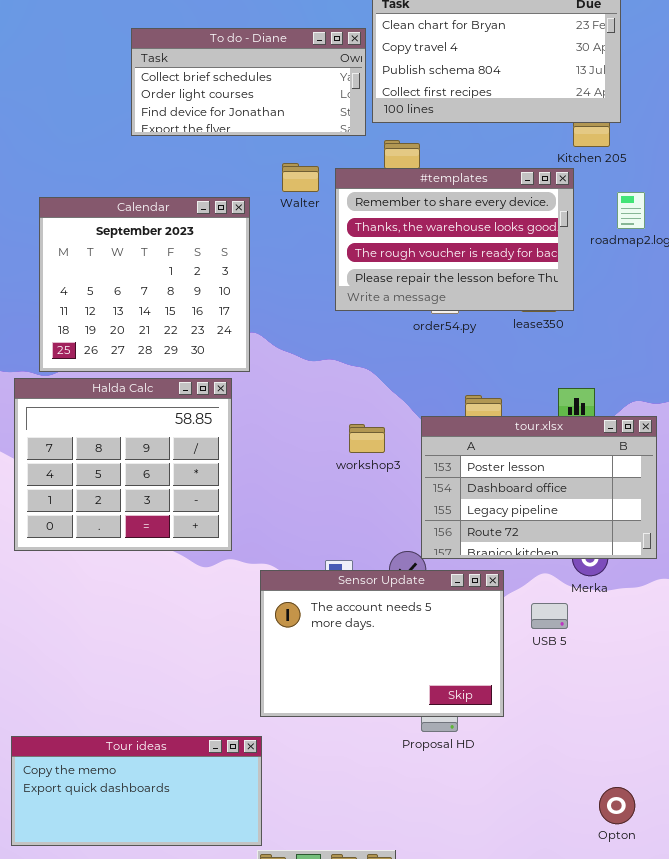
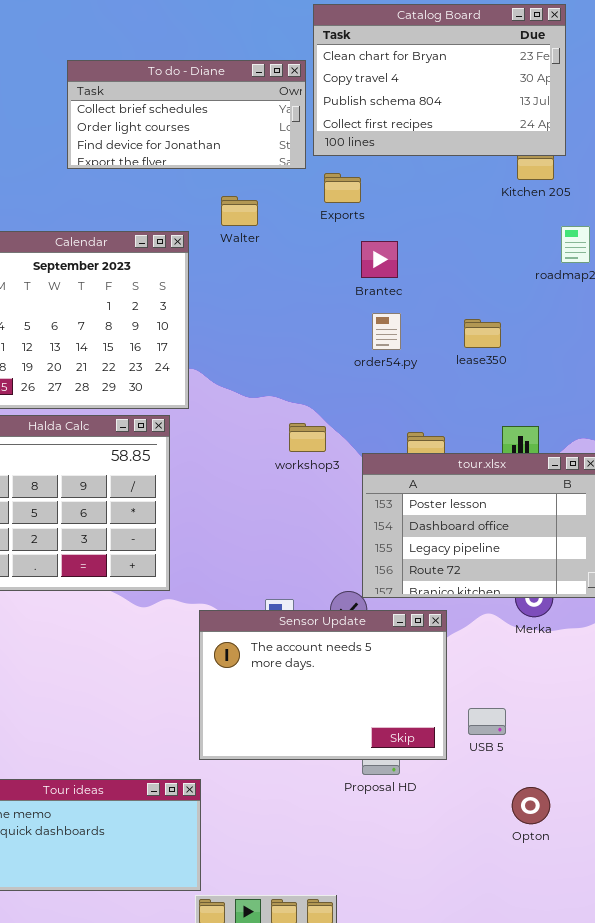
#templates: [335,168,574,311] -> none, closed
workshop3: [349,424,385,453] -> [289,423,326,452], moved
USB 5: [531,603,568,629] -> [468,708,506,735], moved
Opton: [599,787,635,824] -> [512,787,550,824], moved

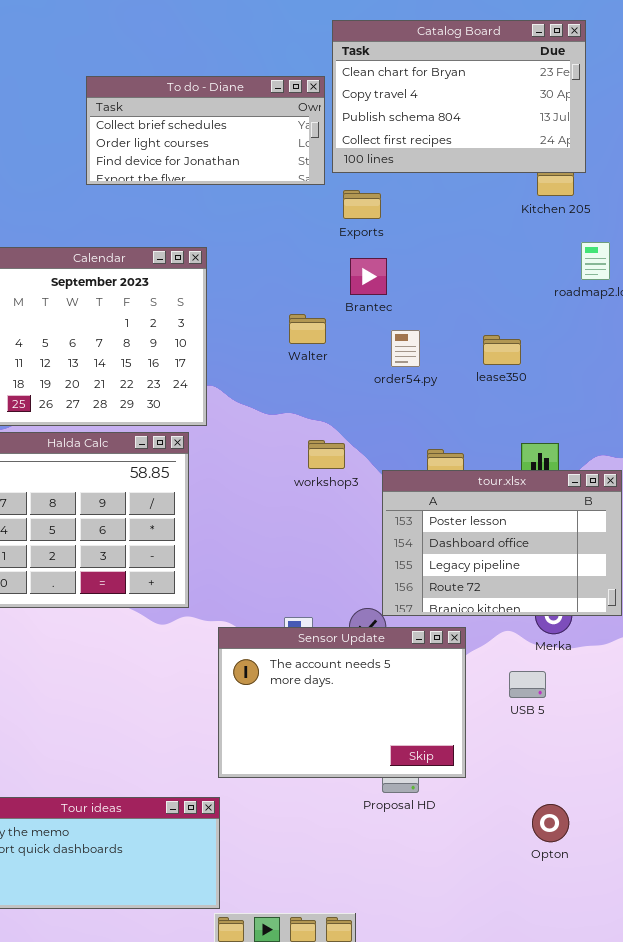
Walter: [221,196,258,226] -> [289,314,326,344], moved
Brantec: [361,241,398,278] -> [350,258,387,295], moved
USB 5: [468,708,506,735] -> [509,671,546,698], moved

